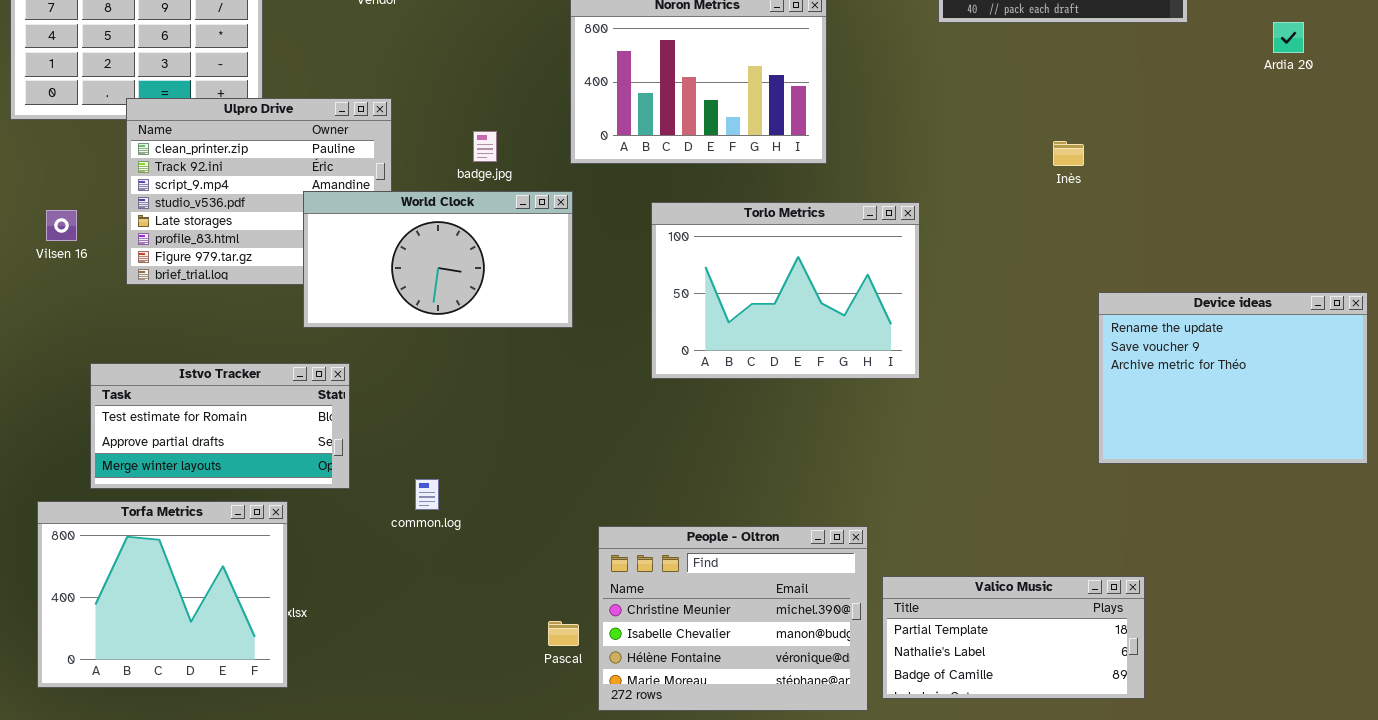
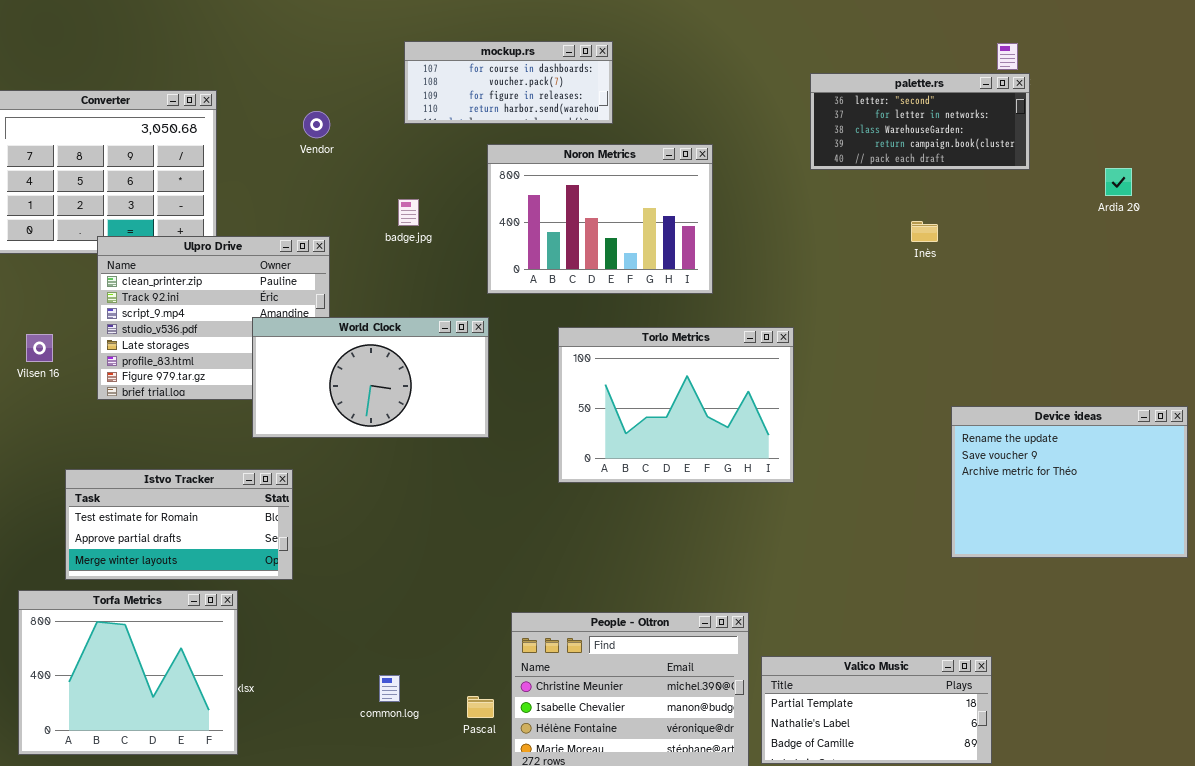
badge.jpg: [473,131,497,162] -> [398,199,419,226], moved
Inès: [1053,141,1084,166] -> [911,221,938,242], moved
common.log: [415,479,439,510] -> [379,675,400,702], moved

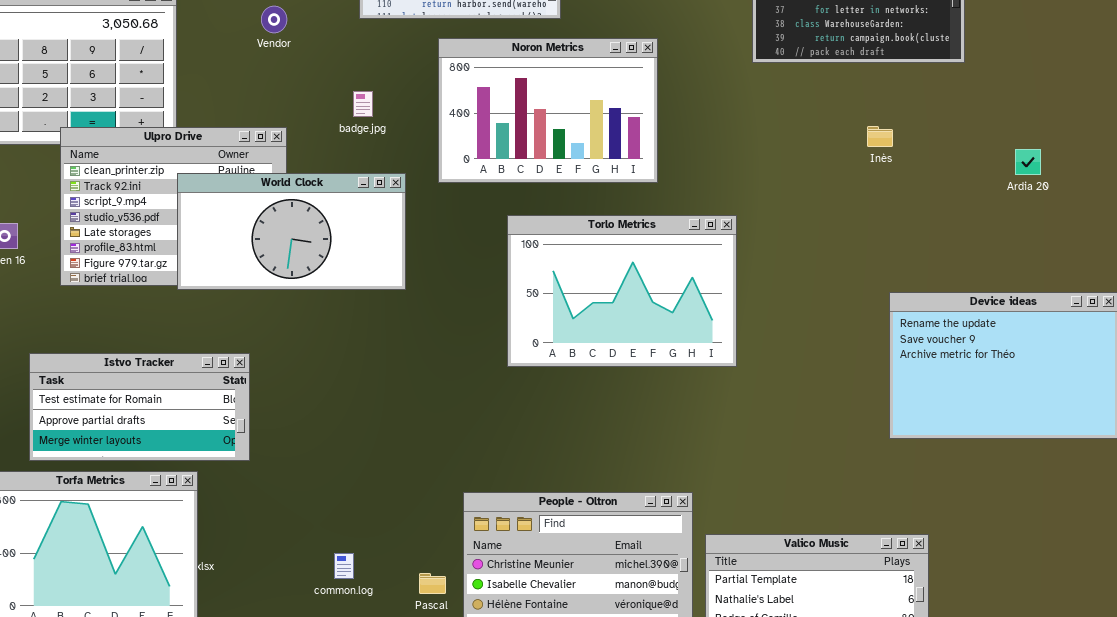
Ardia 20: [1105,168,1132,196] -> [1015,149,1041,175], moved
Inès: [911,221,938,242] -> [867,126,893,147], moved
World Clock: [252,317,489,438] -> [177,173,406,290], moved

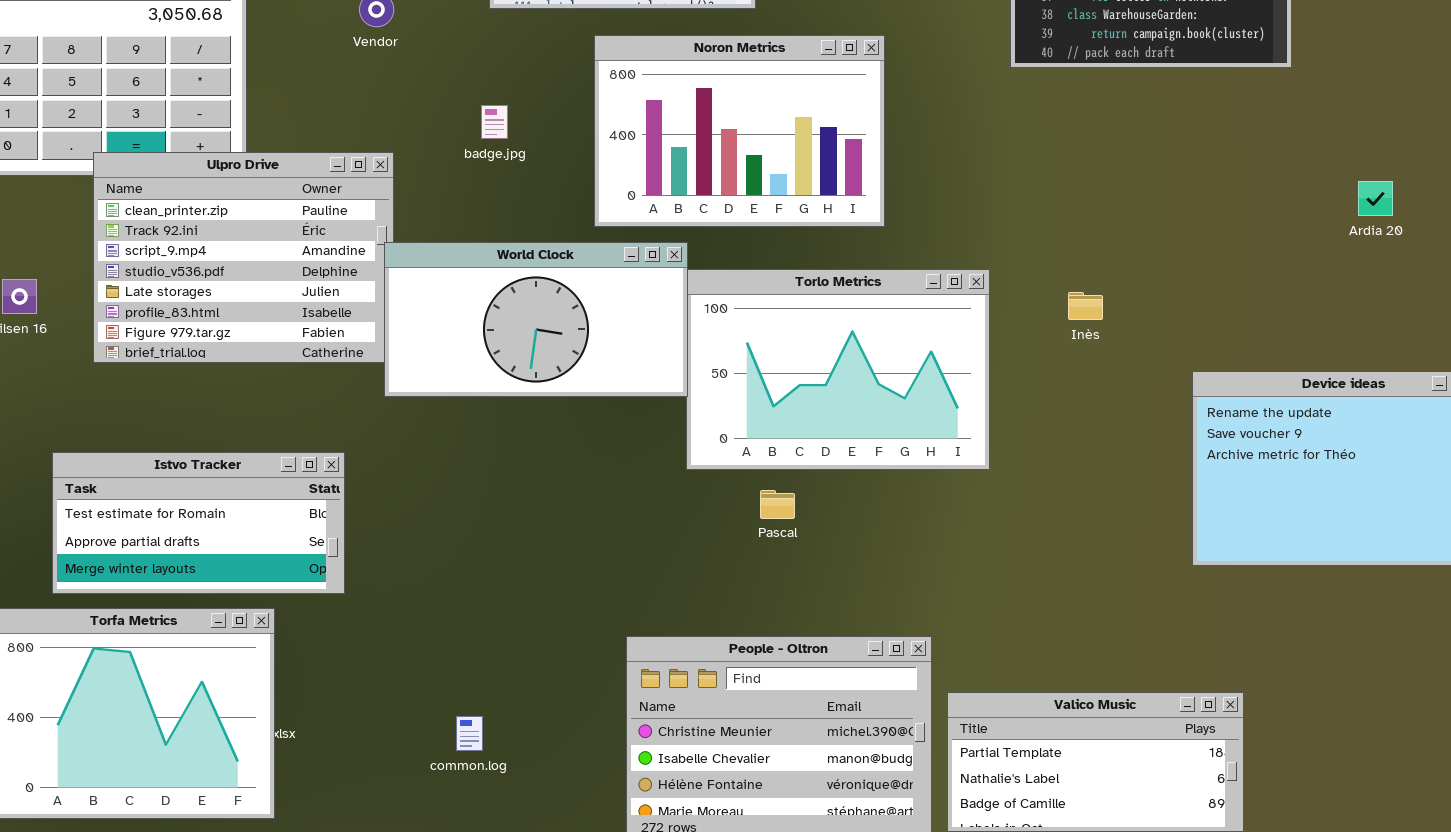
Inès: [867,126,893,147] -> [1068,292,1103,320], moved
World Clock: [177,173,406,290] -> [384,242,688,397], moved
Pascal: [419,573,446,594] -> [760,490,795,519], moved

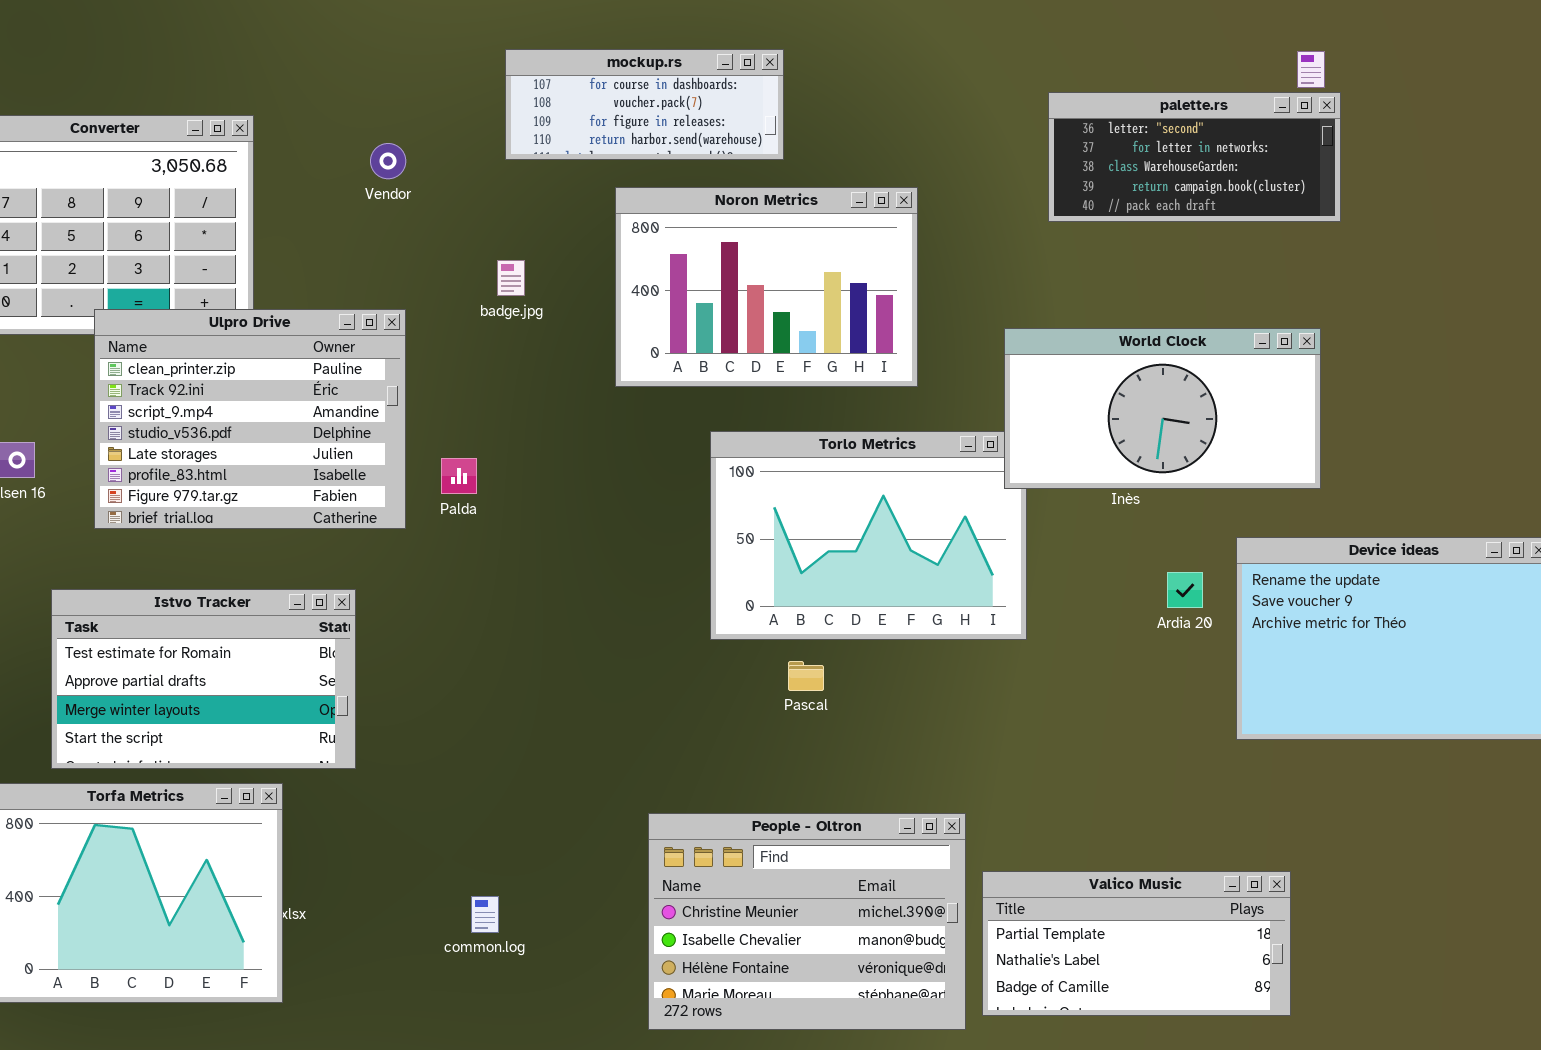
Ardia 20: [1358,181,1393,216] -> [1167,572,1203,608], moved
World Clock: [384,242,688,397] -> [1004,328,1321,489], moved
Istvo Tracker: [52,452,345,594] -> [51,589,356,769], resized

